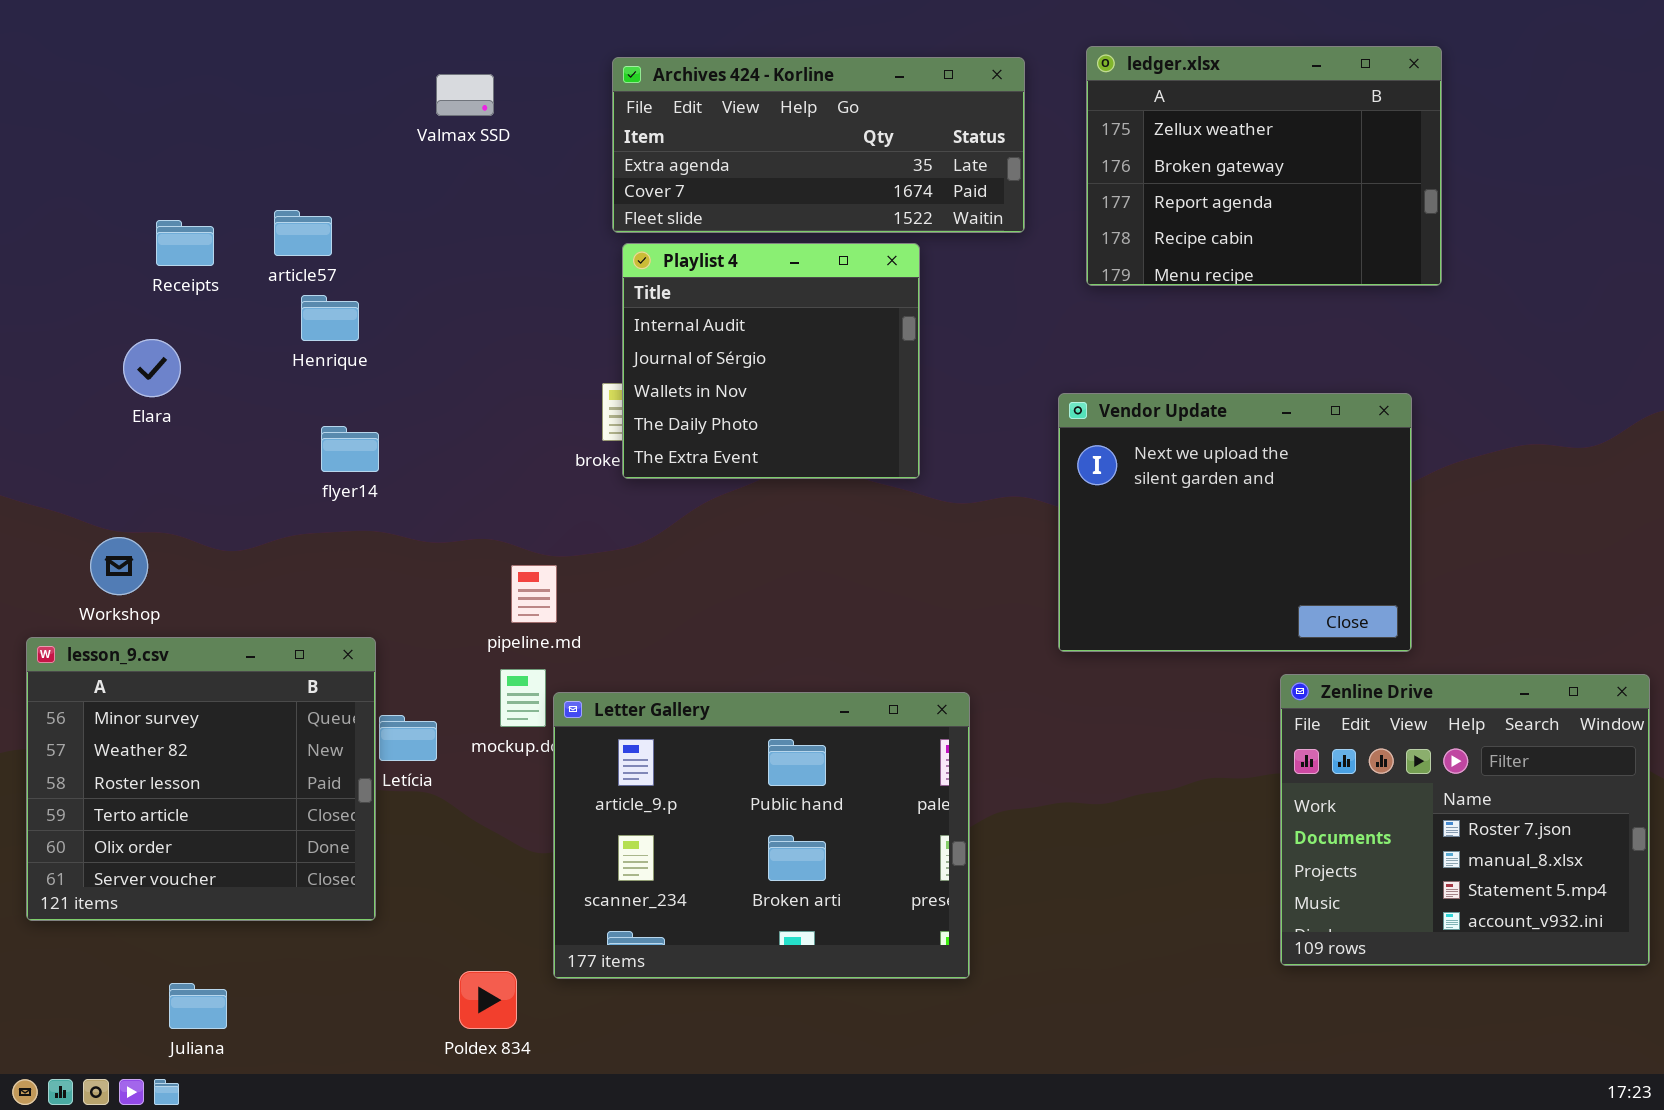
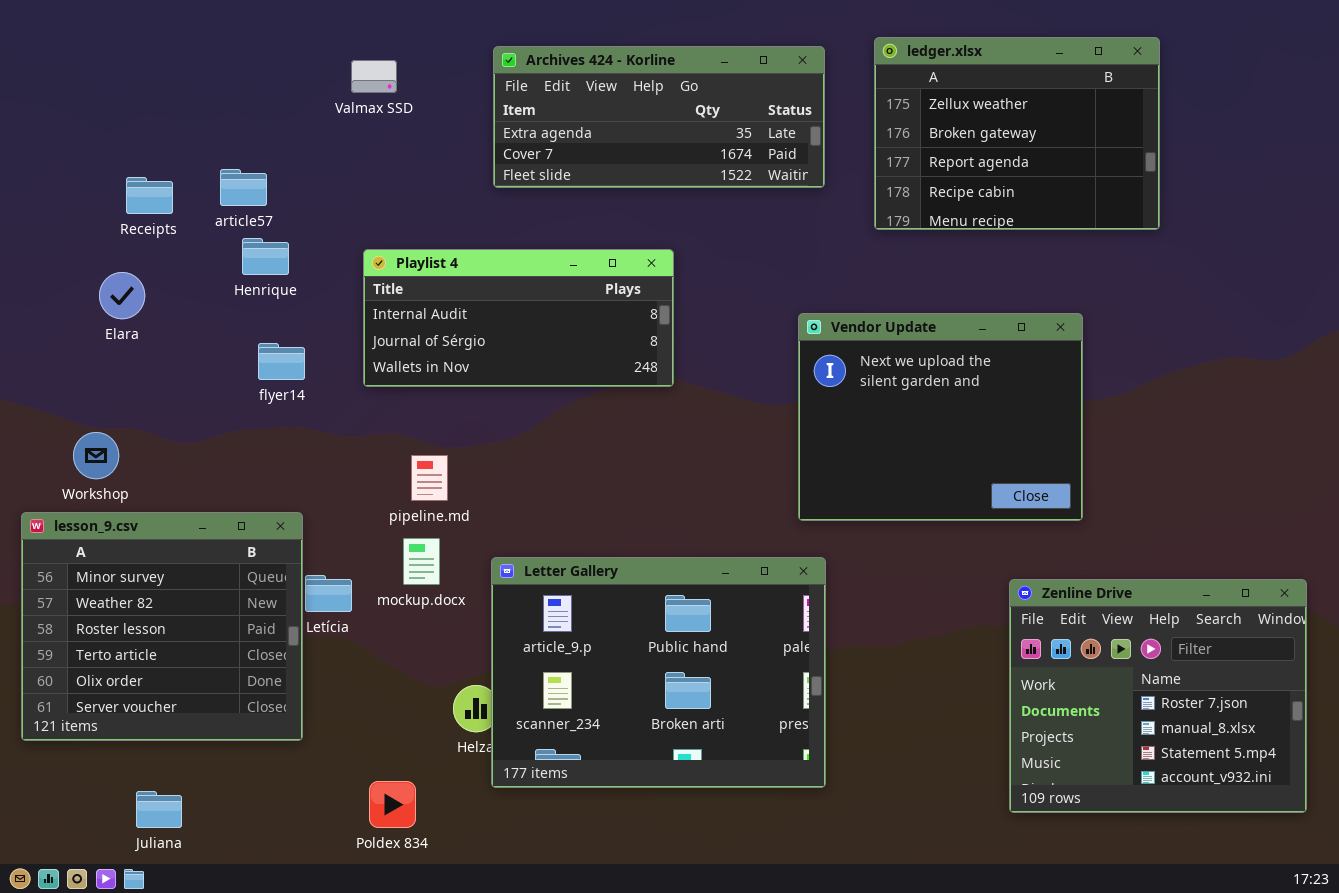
Playlist 4: [622,243,920,479] -> [363,249,674,387], moved, resized
Vendor Update: [1058,393,1412,652] -> [798,313,1083,521], moved
Zenline Drive: [1280,674,1650,966] -> [1009,579,1307,813], moved
Letter Gallery: [553,692,970,979] -> [491,557,826,788], moved

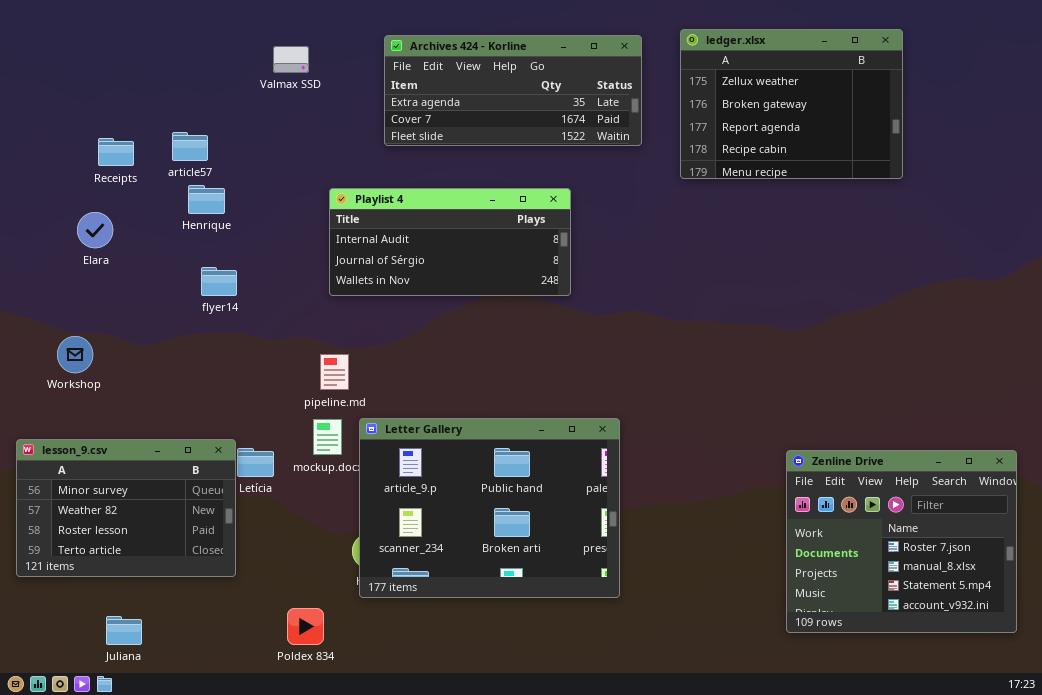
Playlist 4: [363,249,674,387] -> [329,188,571,296], moved
Vendor Update: [798,313,1083,521] -> none, closed
lesson_9.csv: [21,512,303,741] -> [16,439,236,577], resized
Letter Gallery: [491,557,826,788] -> [359,418,620,598], moved

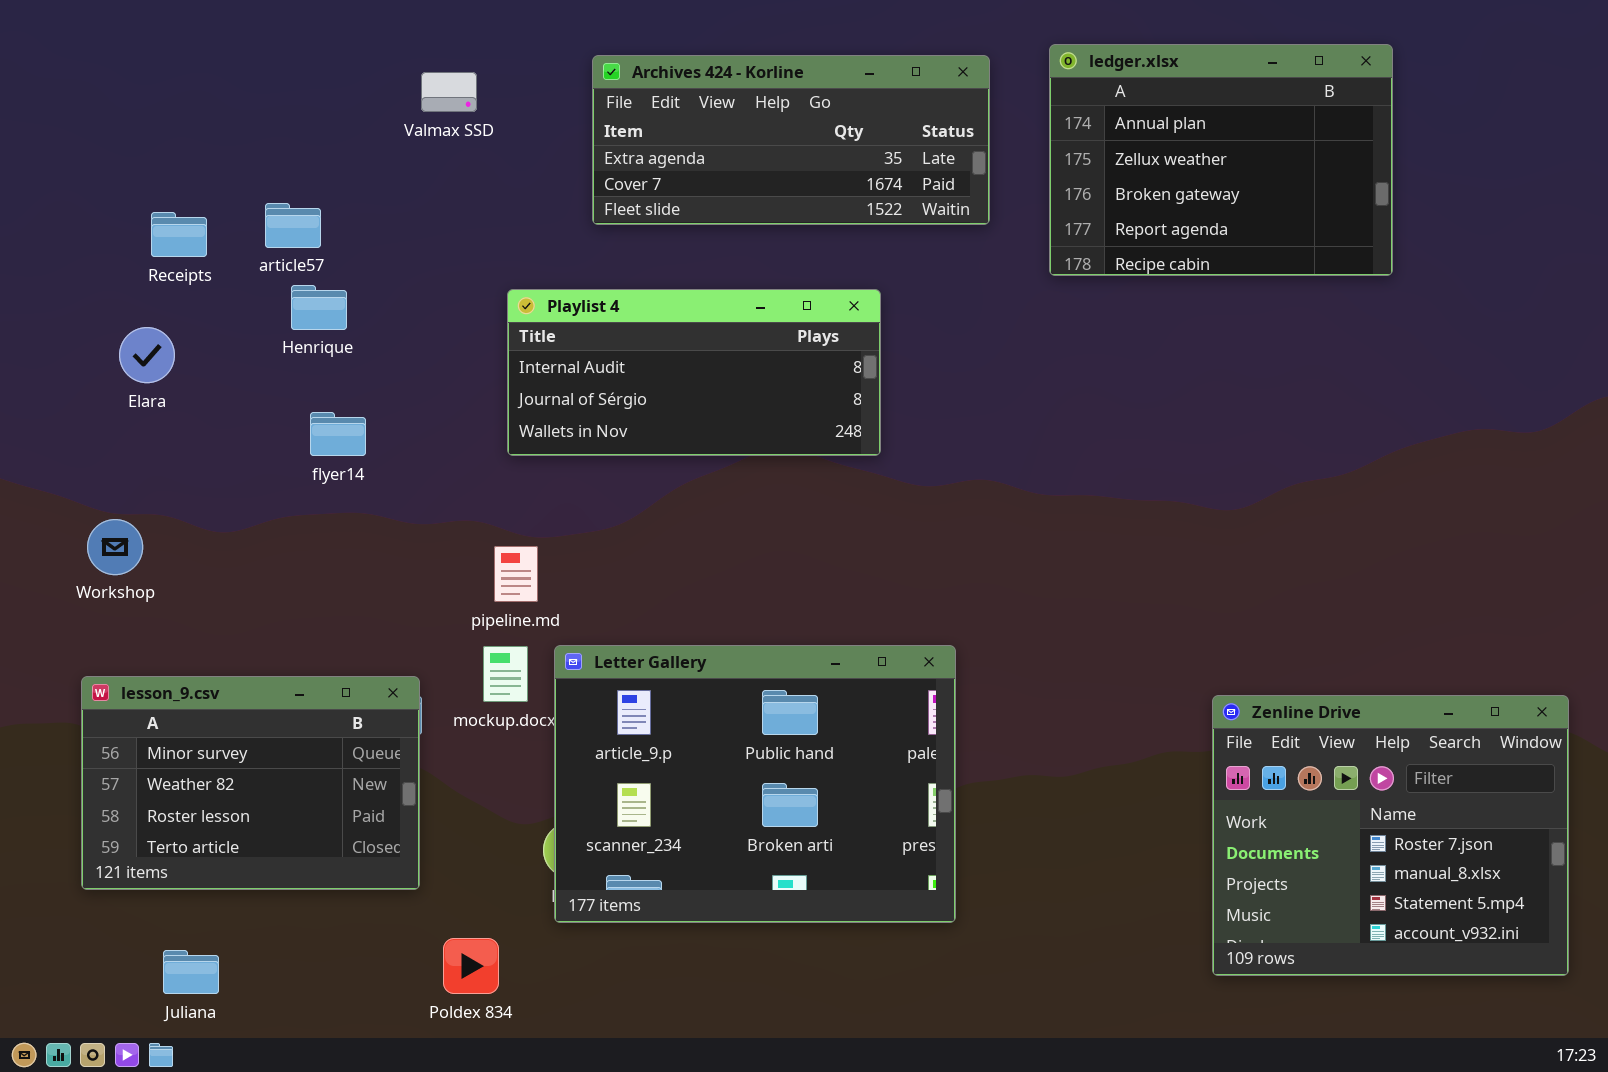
ledger.xlsx: [680,29,903,179] -> [1049,44,1393,276], scrolled up 1 row
lesson_9.csv: [16,439,236,577] -> [81,676,420,890], moved

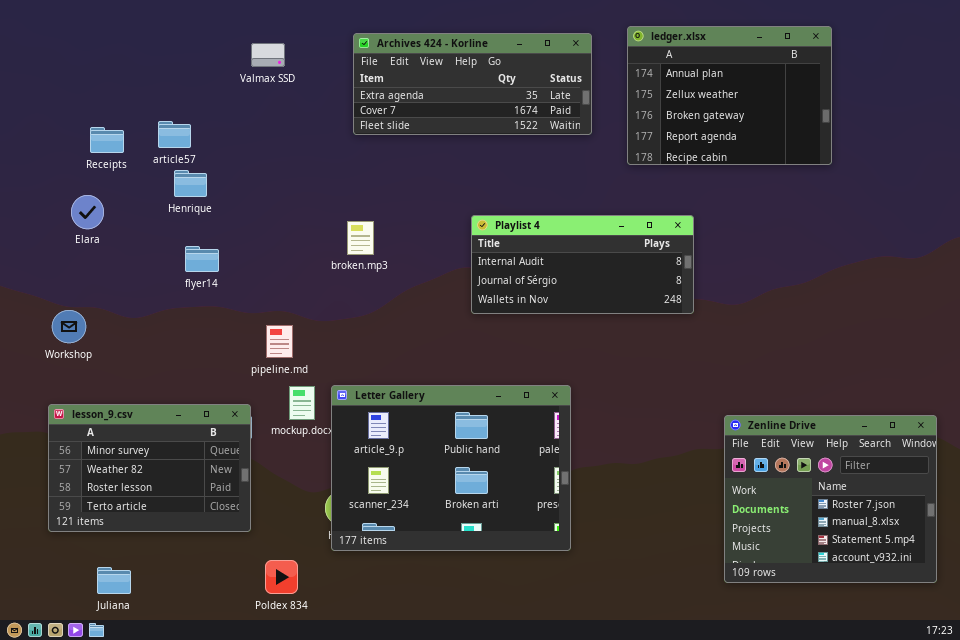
Playlist 4: [507,289,881,456] -> [471,215,694,314], moved
pipeline.md: [494,546,538,602] -> [266,325,293,358], moved

